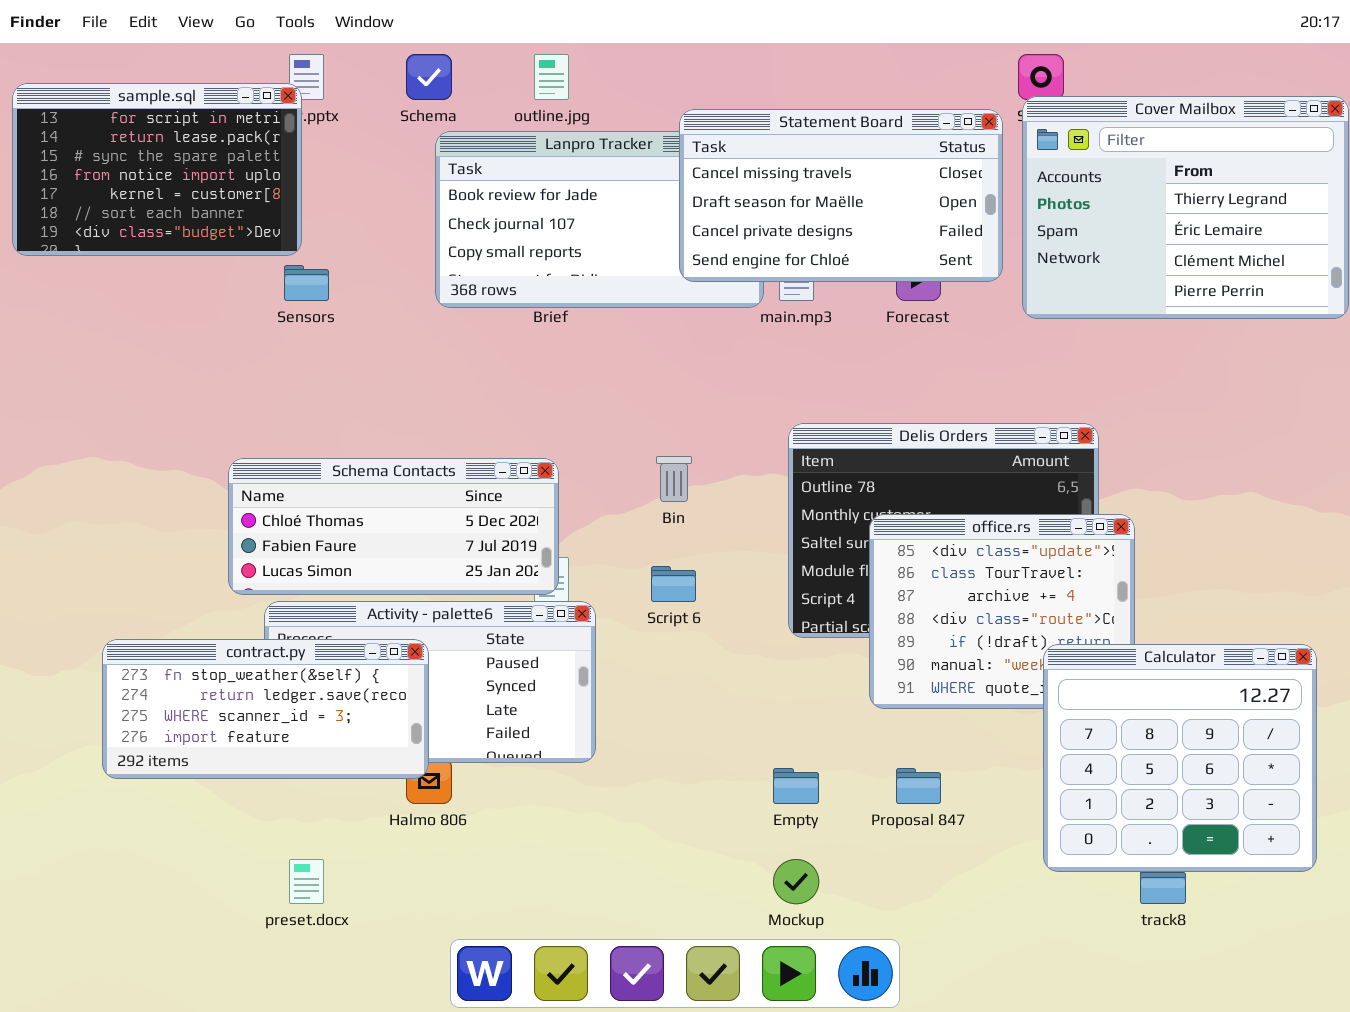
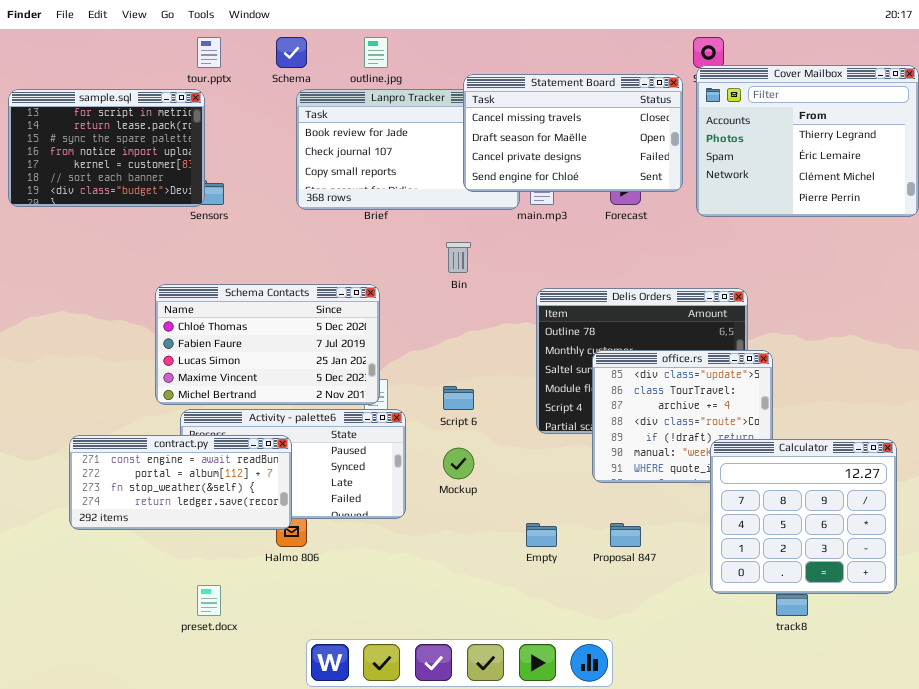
sample.sql: [12,83,302,256] -> [8,89,205,207], moved
Bin: [656,456,692,502] -> [446,242,471,273], moved
Schema Contacts: [228,458,559,595] -> [155,284,380,405], resized
contract.py: [102,639,429,779] -> [69,435,292,530], scrolled up 2 rows
Mockup: [773,859,819,904] -> [443,448,474,479], moved

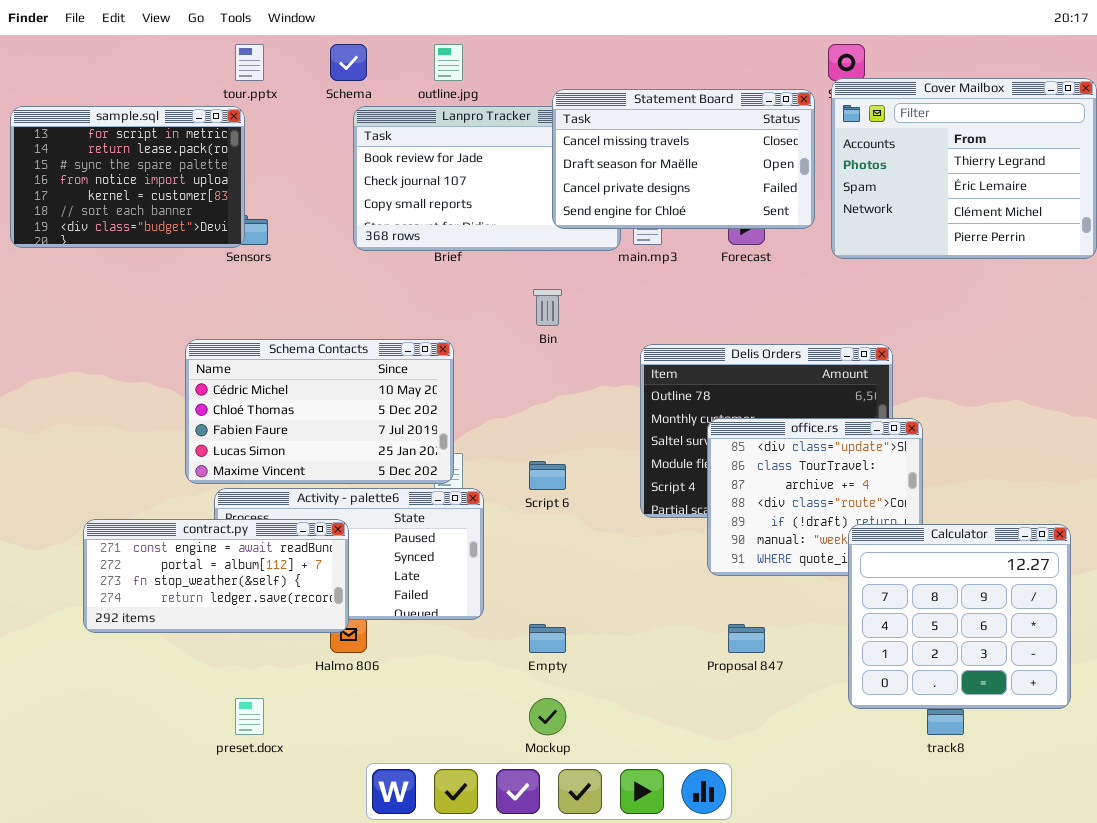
Schema Contacts: [155,284,380,405] -> [185,339,454,484], scrolled up 1 row
Mockup: [443,448,474,479] -> [529,698,566,735], moved
Empty: [526,523,557,547] -> [529,624,566,653], moved

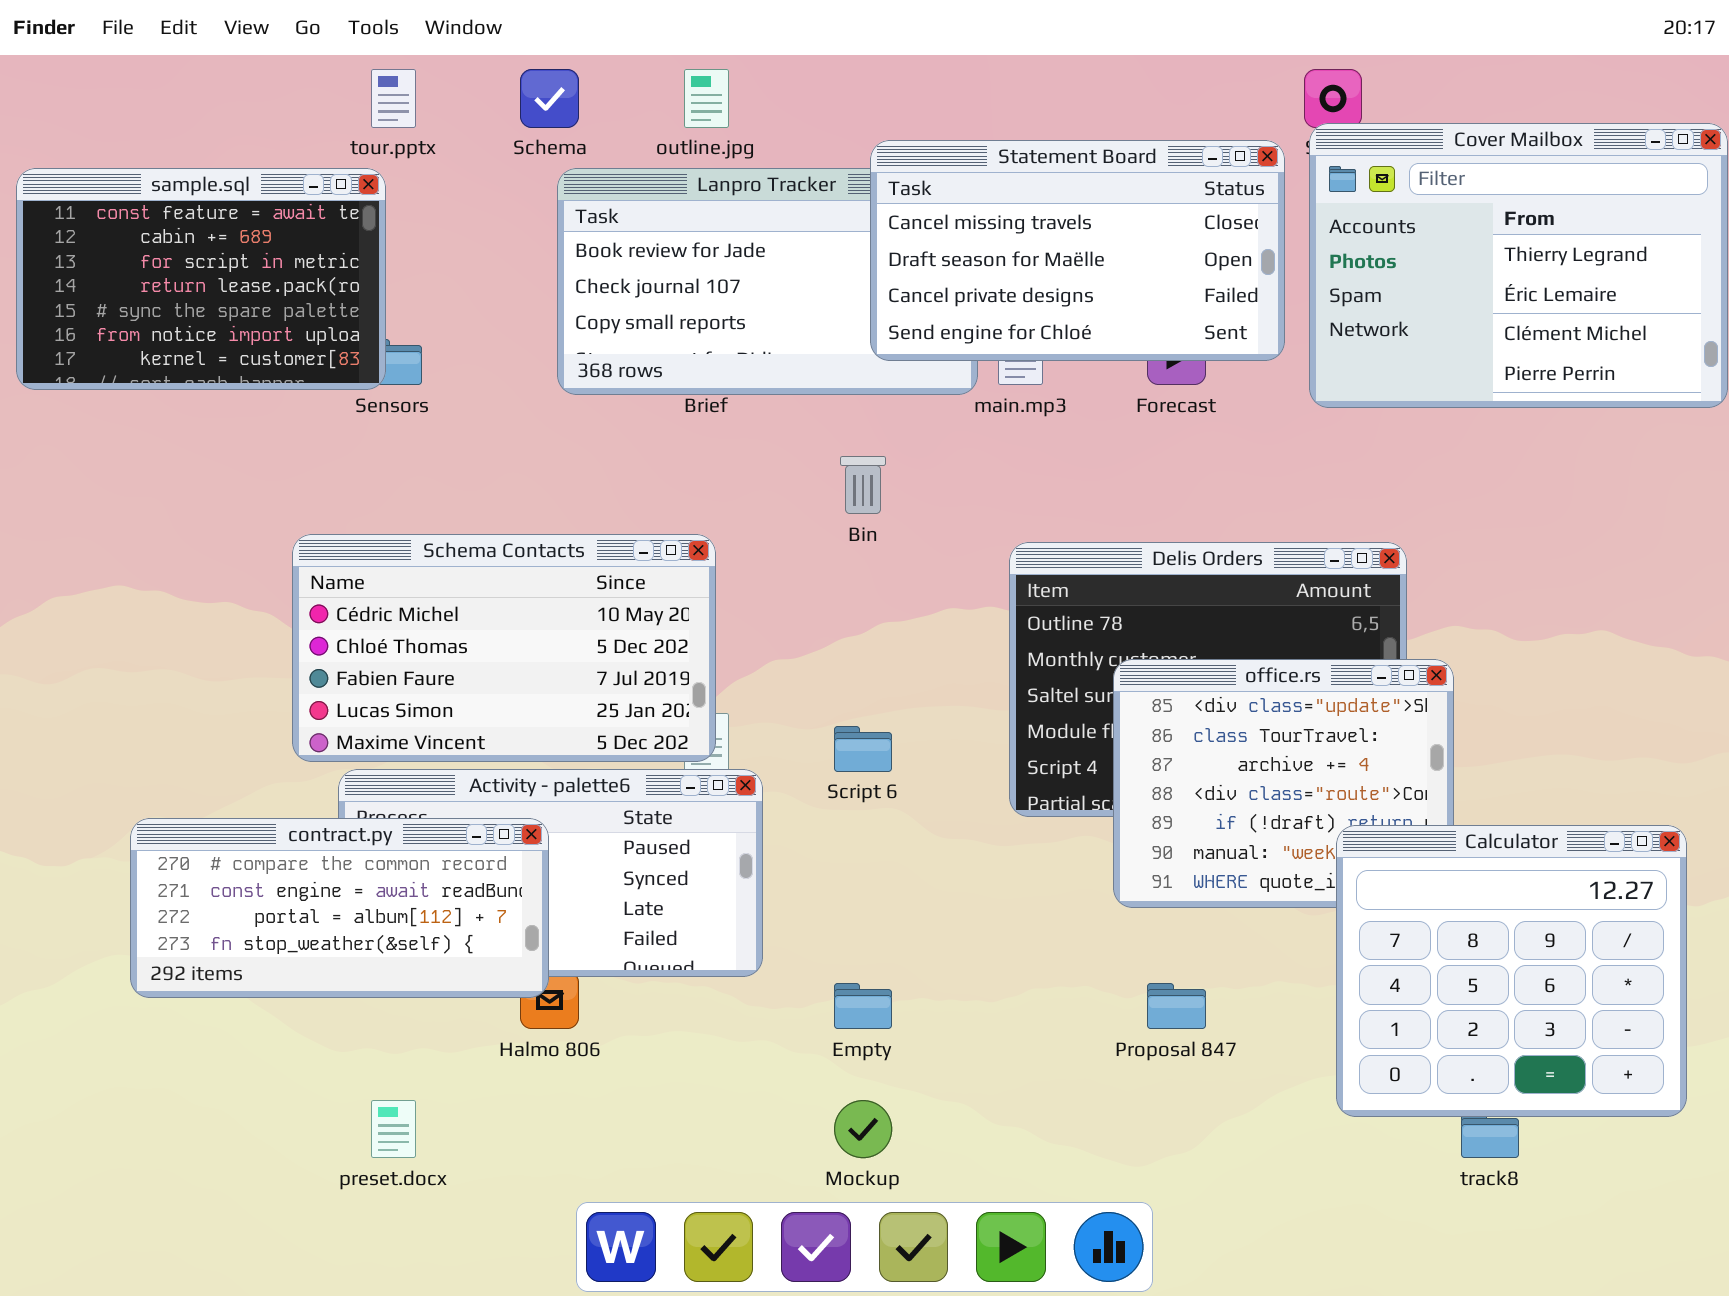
sample.sql: [10,106,245,248] -> [16,168,386,390], scrolled up 2 rows
contract.py: [83,519,349,633] -> [130,818,549,998], scrolled up 1 row

